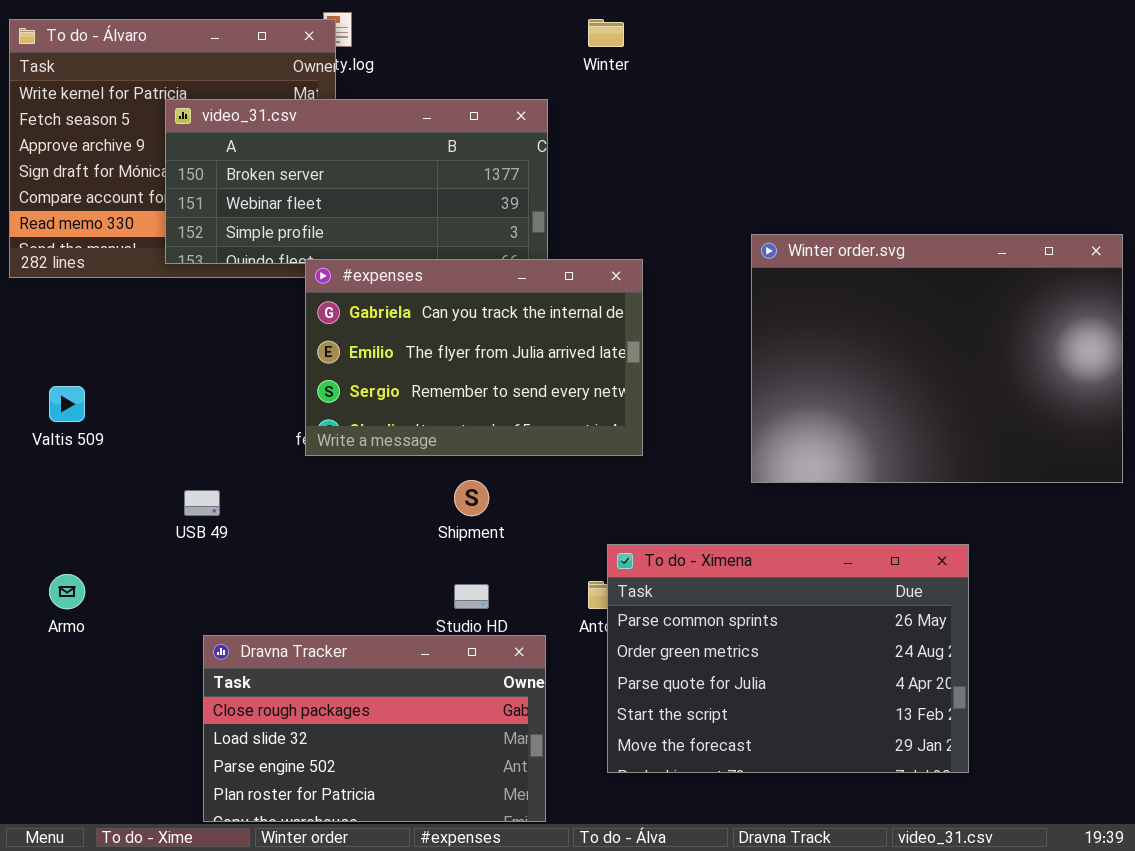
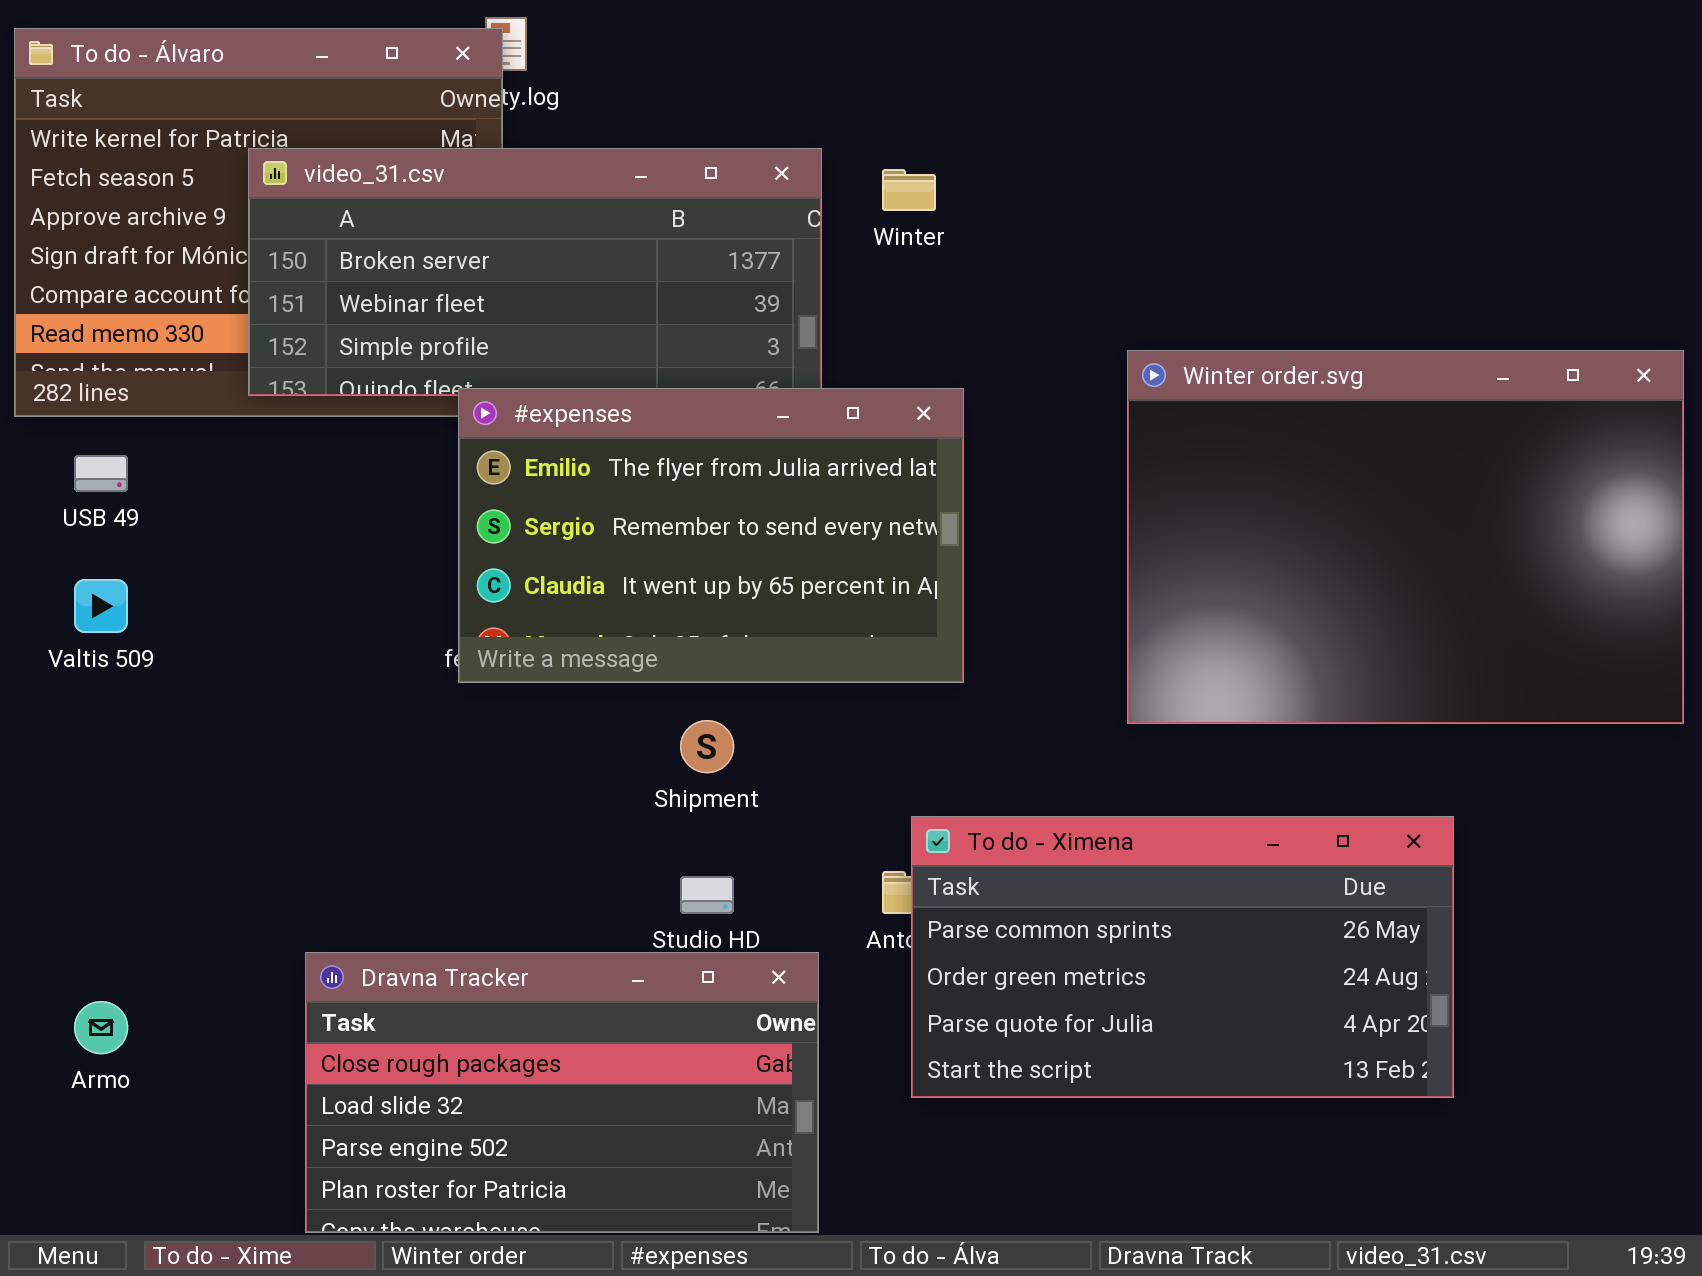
Winter: [588,19,624,47] -> [882,169,936,211], moved
#expenses: [305,259,643,456] -> [458,388,964,683], scrolled down 1 row
USB 49: [184,490,220,516] -> [74,455,128,492], moved
To do - Ximena: [607,544,969,773] -> [911,816,1454,1098], resized
Armo: [49,574,85,609] -> [74,1001,128,1054], moved

